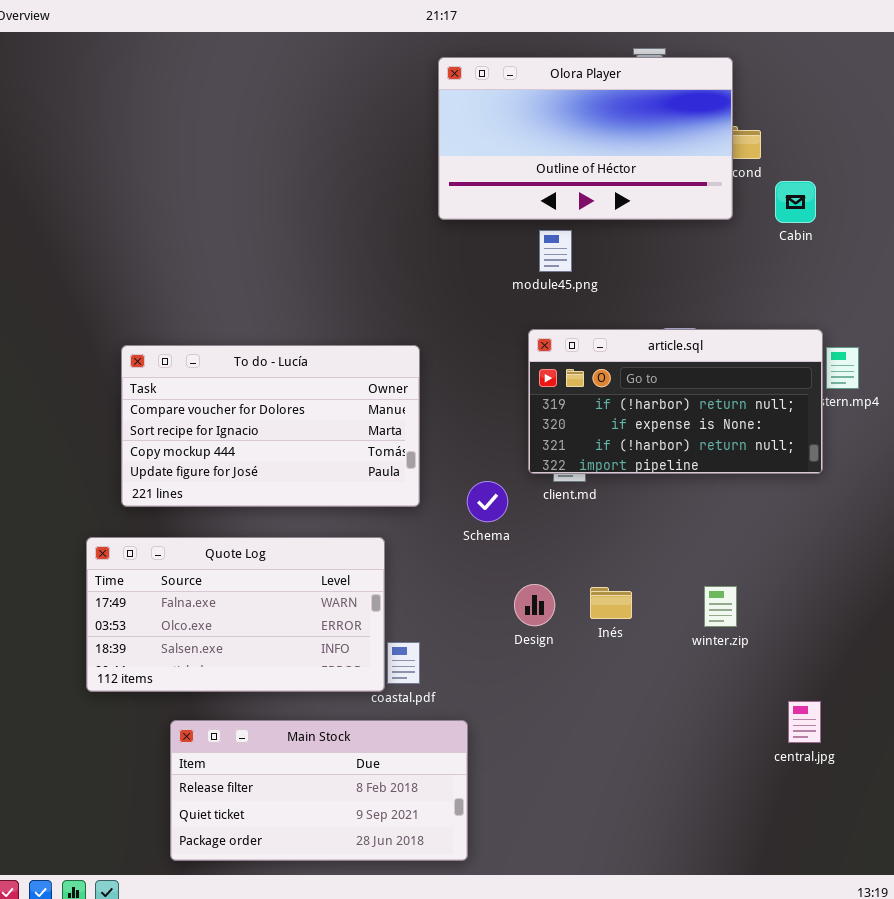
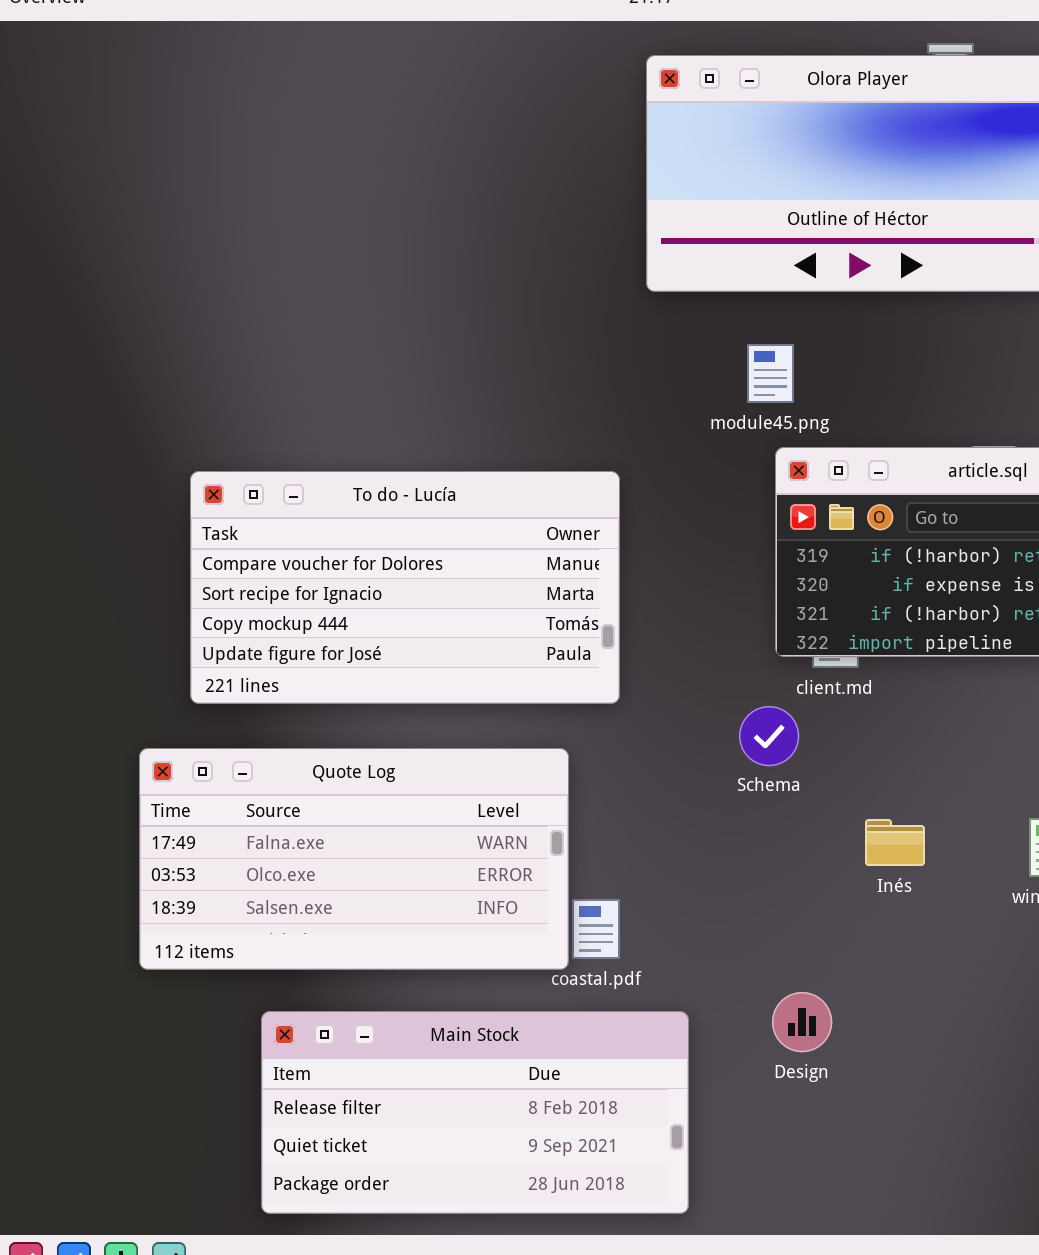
module45.png: [539,230,572,272] -> [747,344,794,403], moved
Schema: [467,481,508,522] -> [739,706,799,766], moved
Design: [514,584,555,626] -> [772,992,832,1052], moved

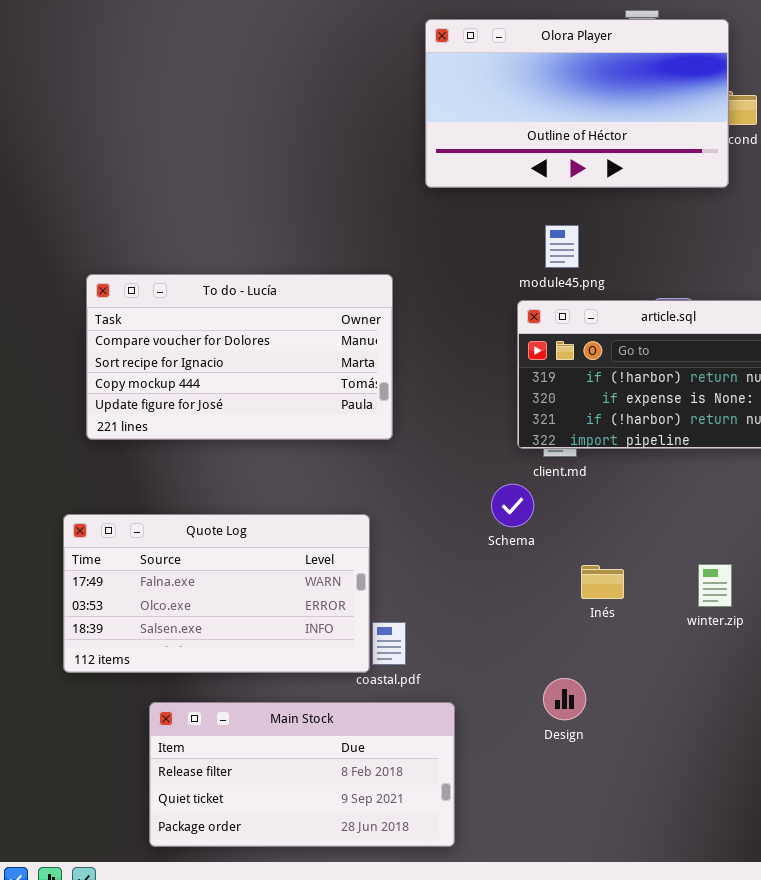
module45.png: [747,344,794,403] -> [545,225,579,268], moved
To do - Lucía: [190,471,620,704] -> [86,274,393,440], moved
Design: [772,992,832,1052] -> [543,678,586,720], moved

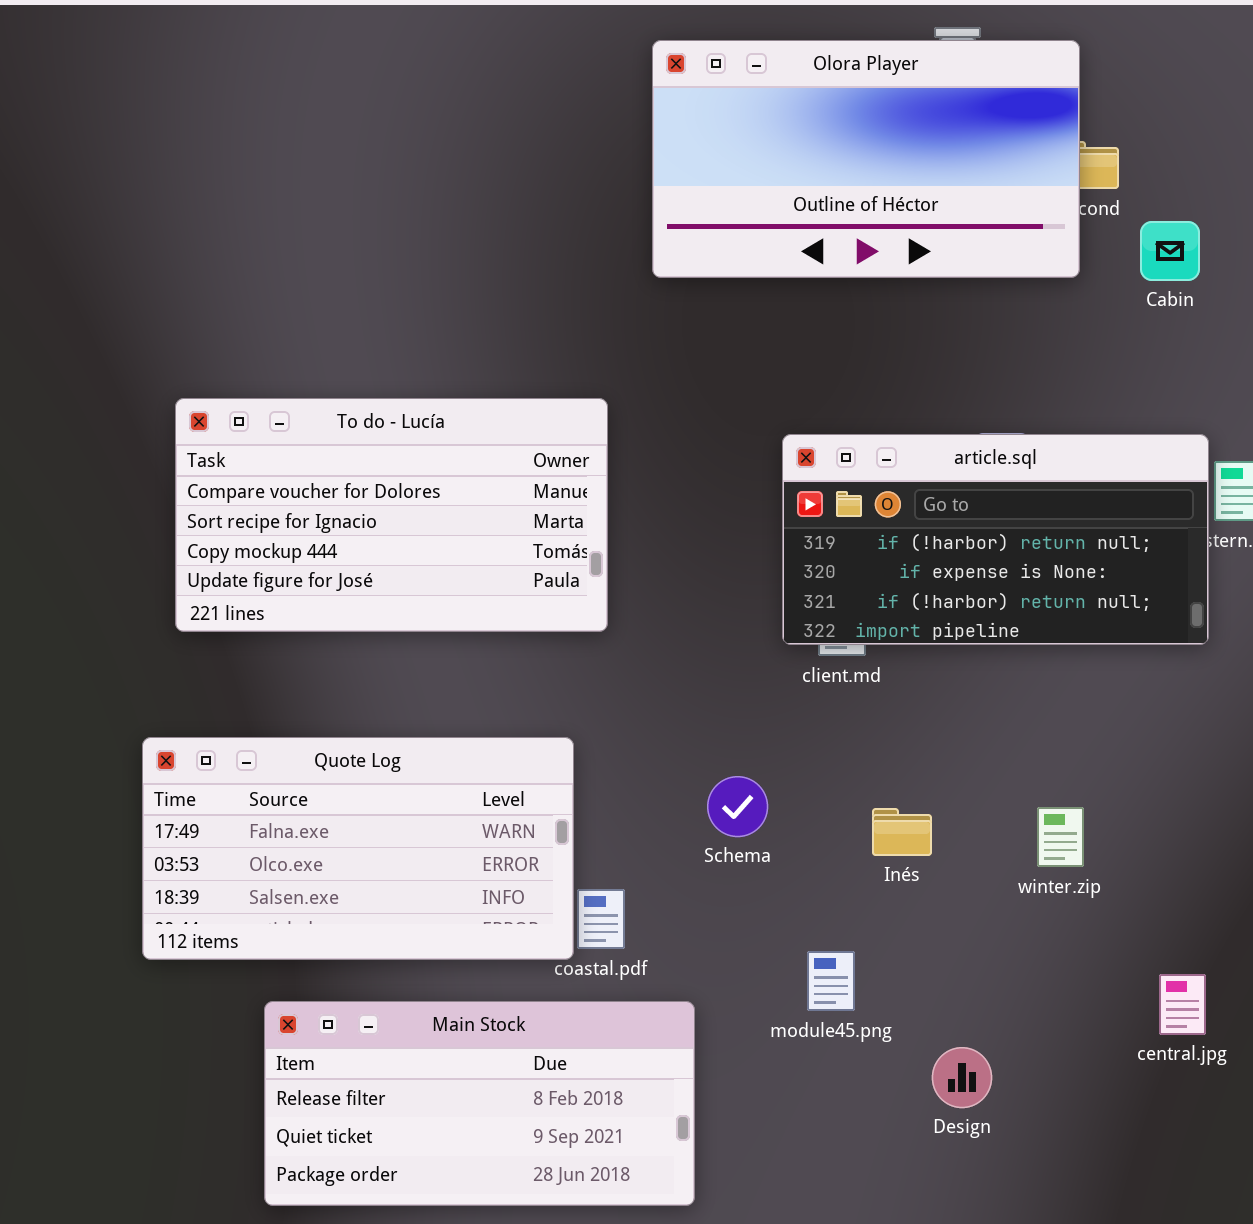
module45.png: [545,225,579,268] -> [807,951,855,1011], moved
Schema: [491,484,534,527] -> [707,776,768,837], moved
Design: [543,678,586,720] -> [932,1047,992,1108], moved

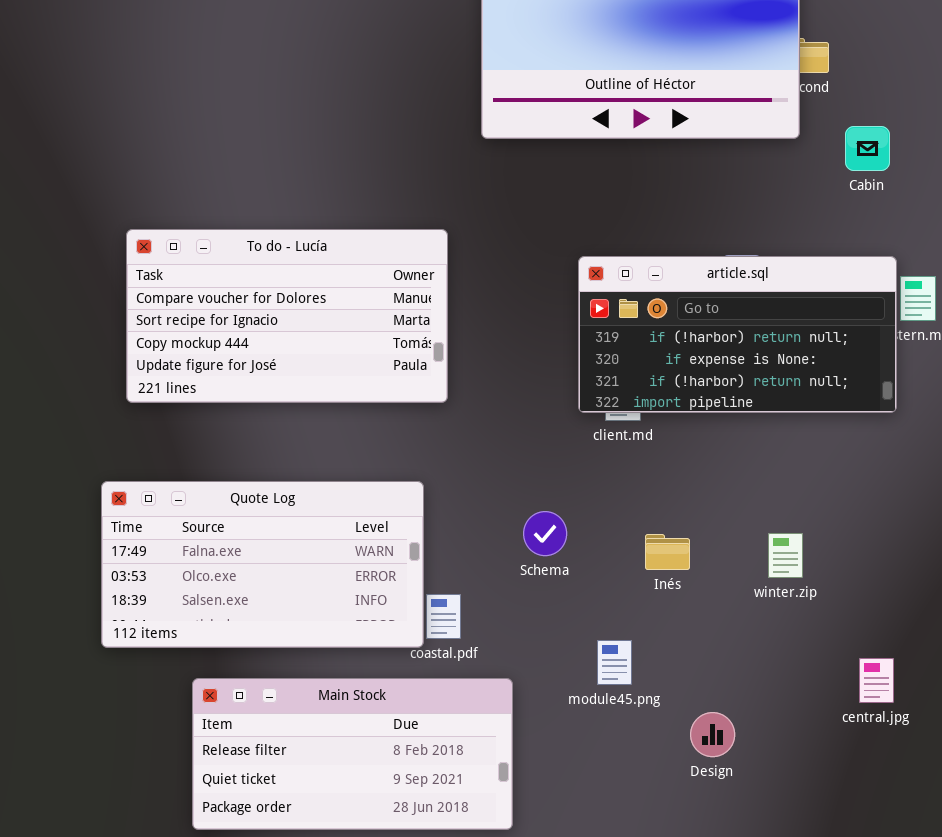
Cabin: [1140,221,1200,281] -> [845,126,890,171], moved

